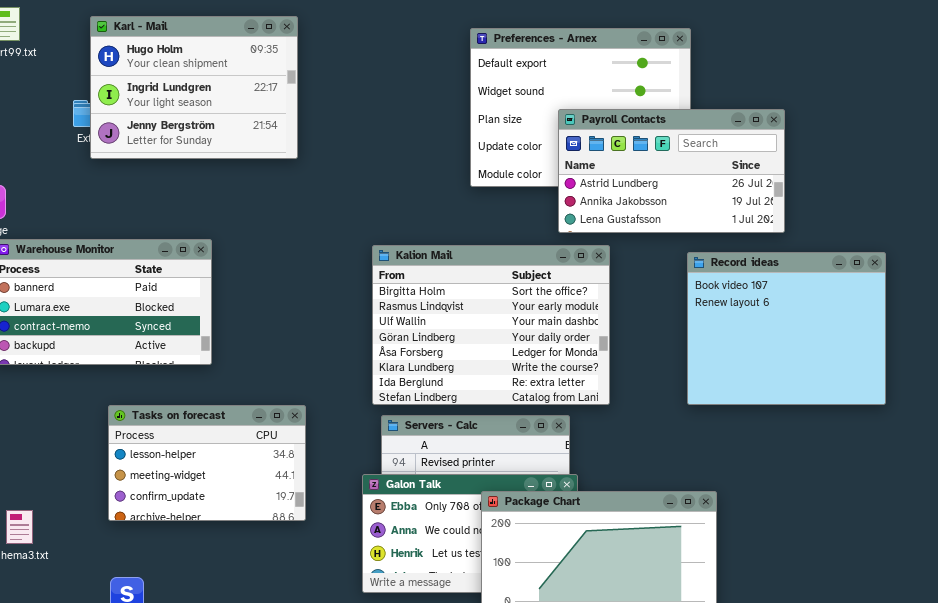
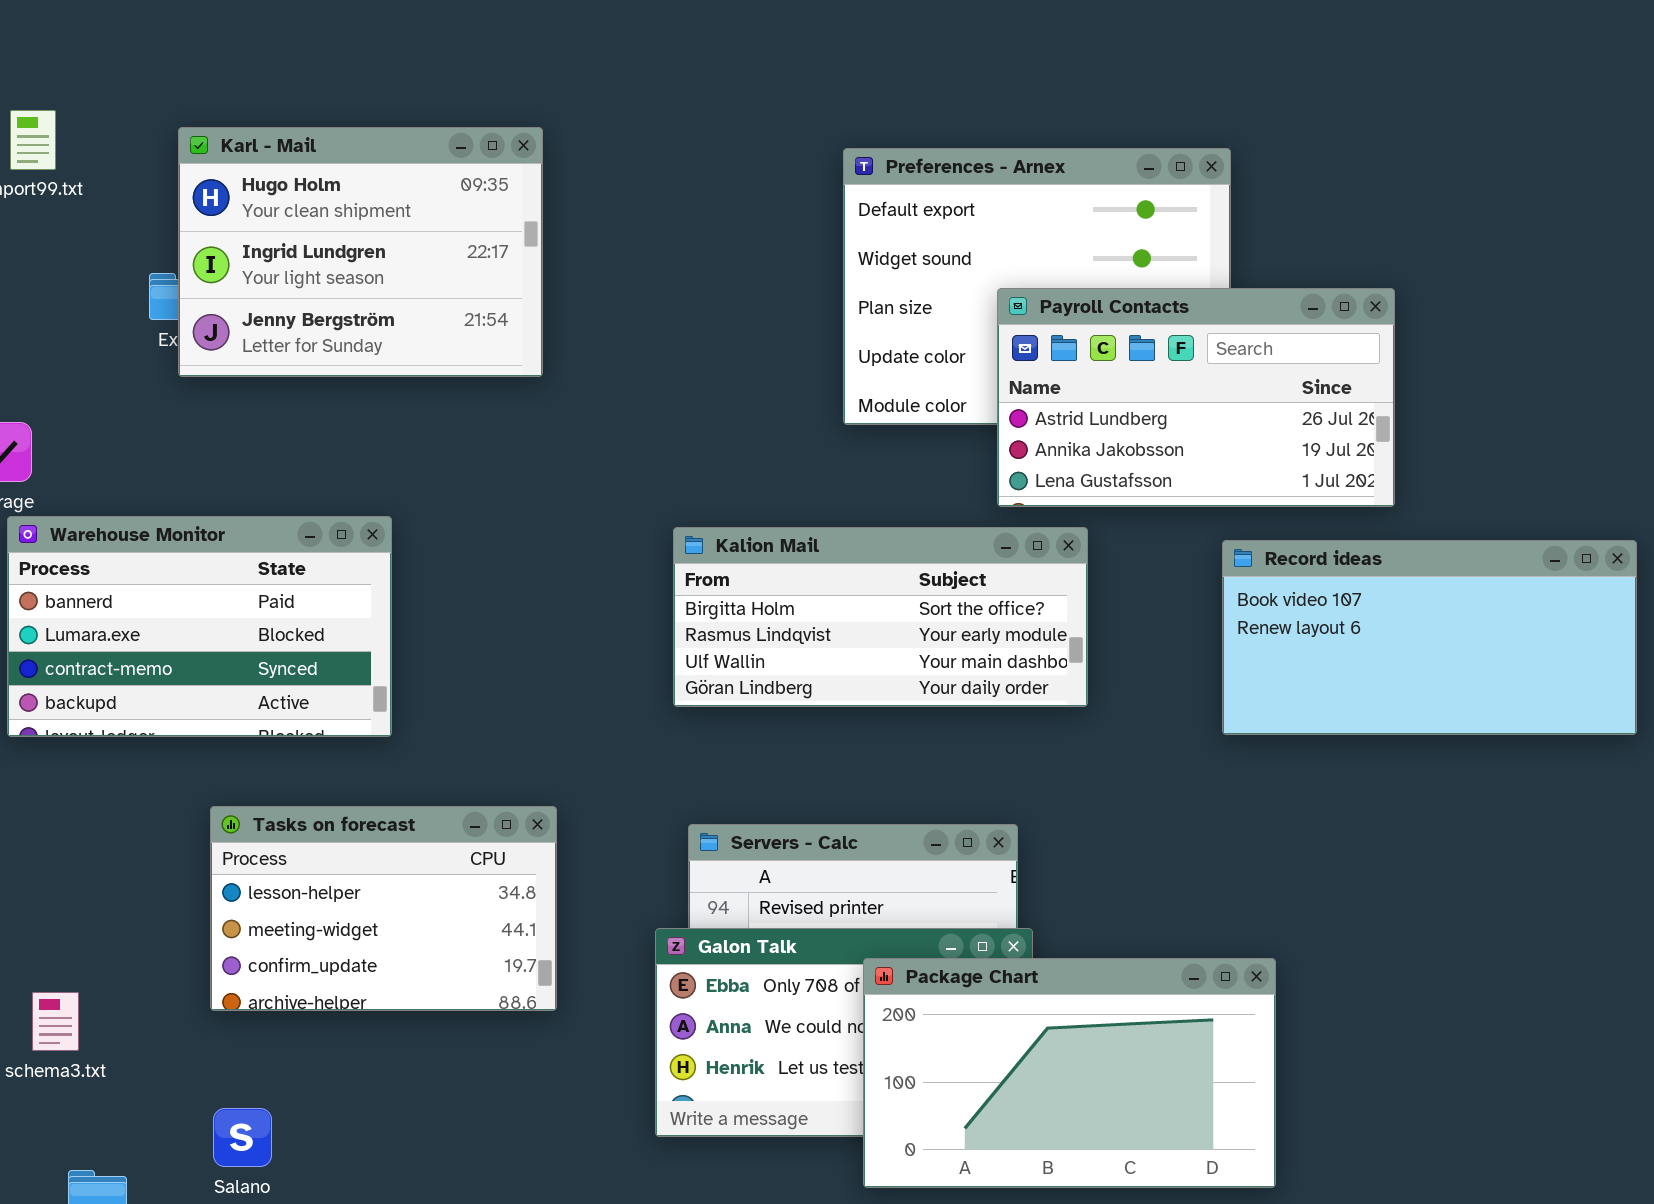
Kalion Mail: [372,245,610,405] -> [673,527,1088,707], resized
Record ideas: [687,252,886,405] -> [1222,540,1637,735], resized

